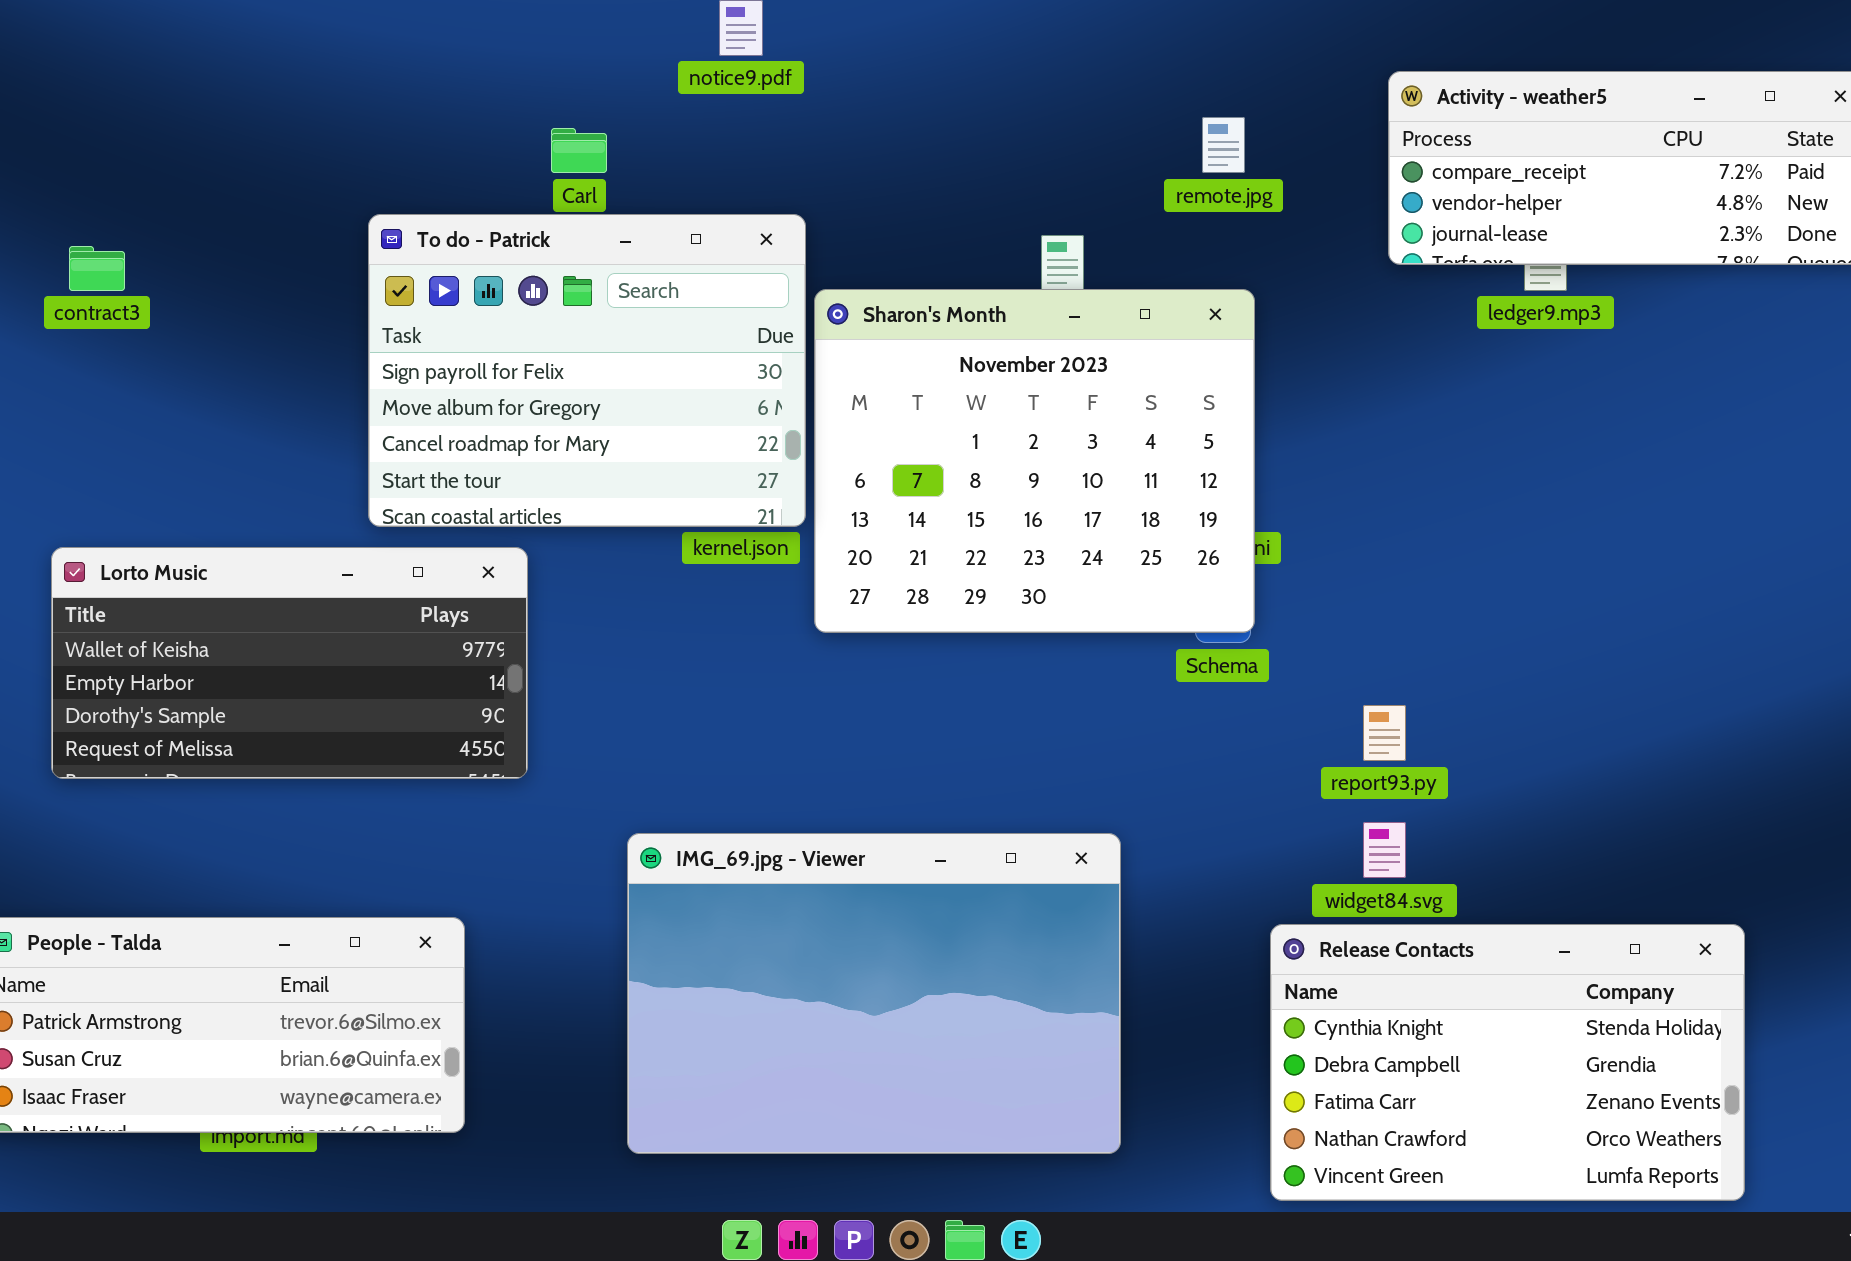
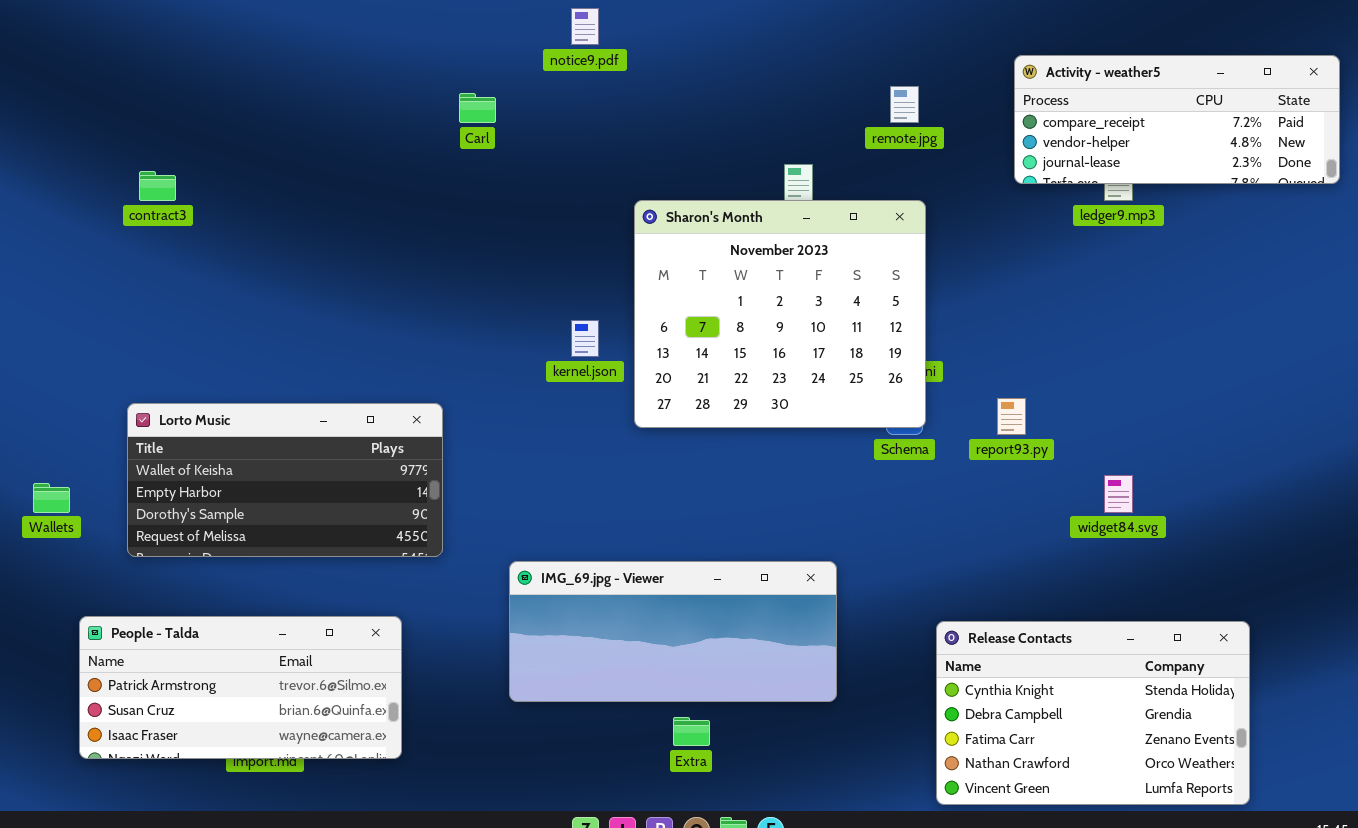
To do - Patrick: [368,214,806,527] -> none, closed
Lorto Music: [51,547,528,779] -> [127,403,443,557], moved
report93.py: [1363,705,1406,761] -> [997,398,1026,435], moved
widget84.svg: [1363,822,1406,878] -> [1104,475,1133,513], moved
IMG_69.jpg - Viewer: [627,833,1121,1154] -> [509,561,837,702], resized

